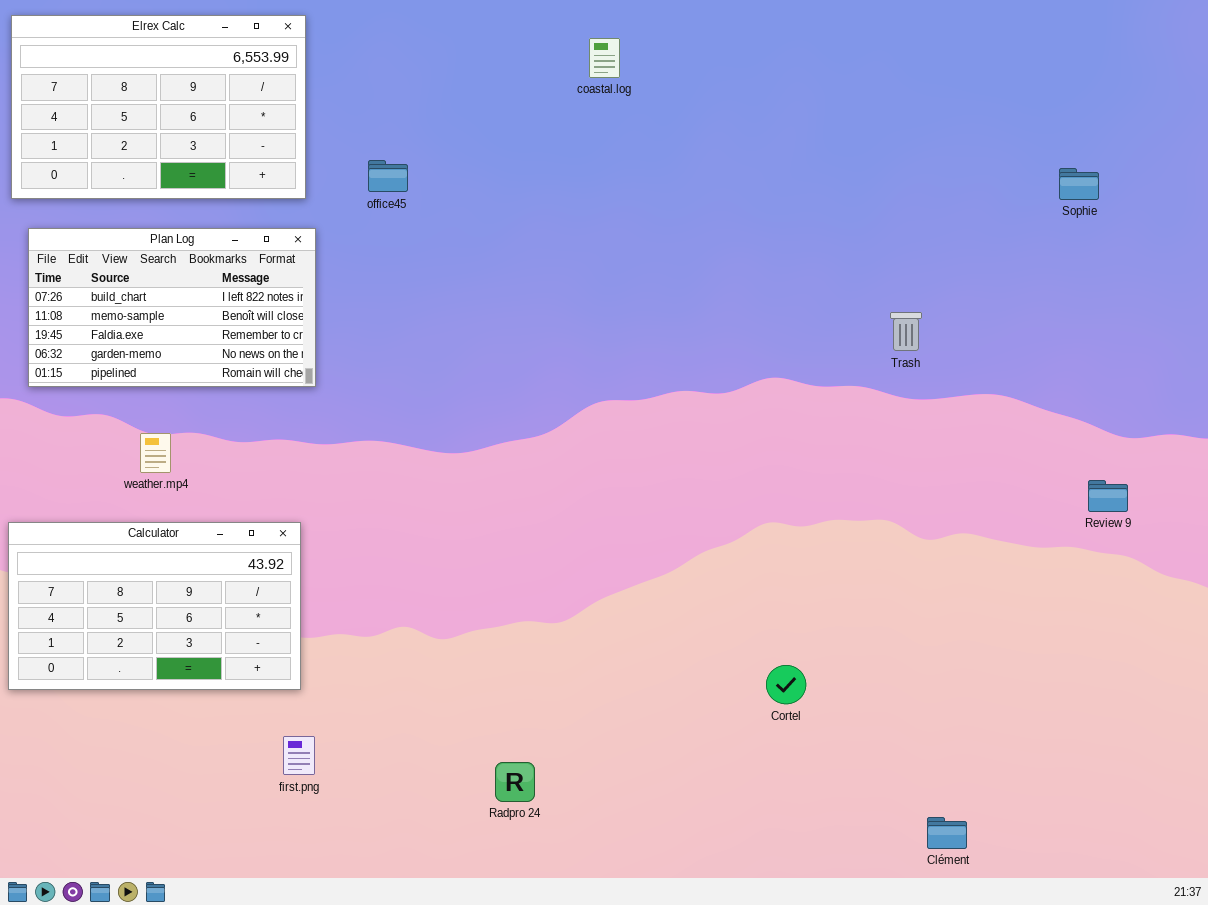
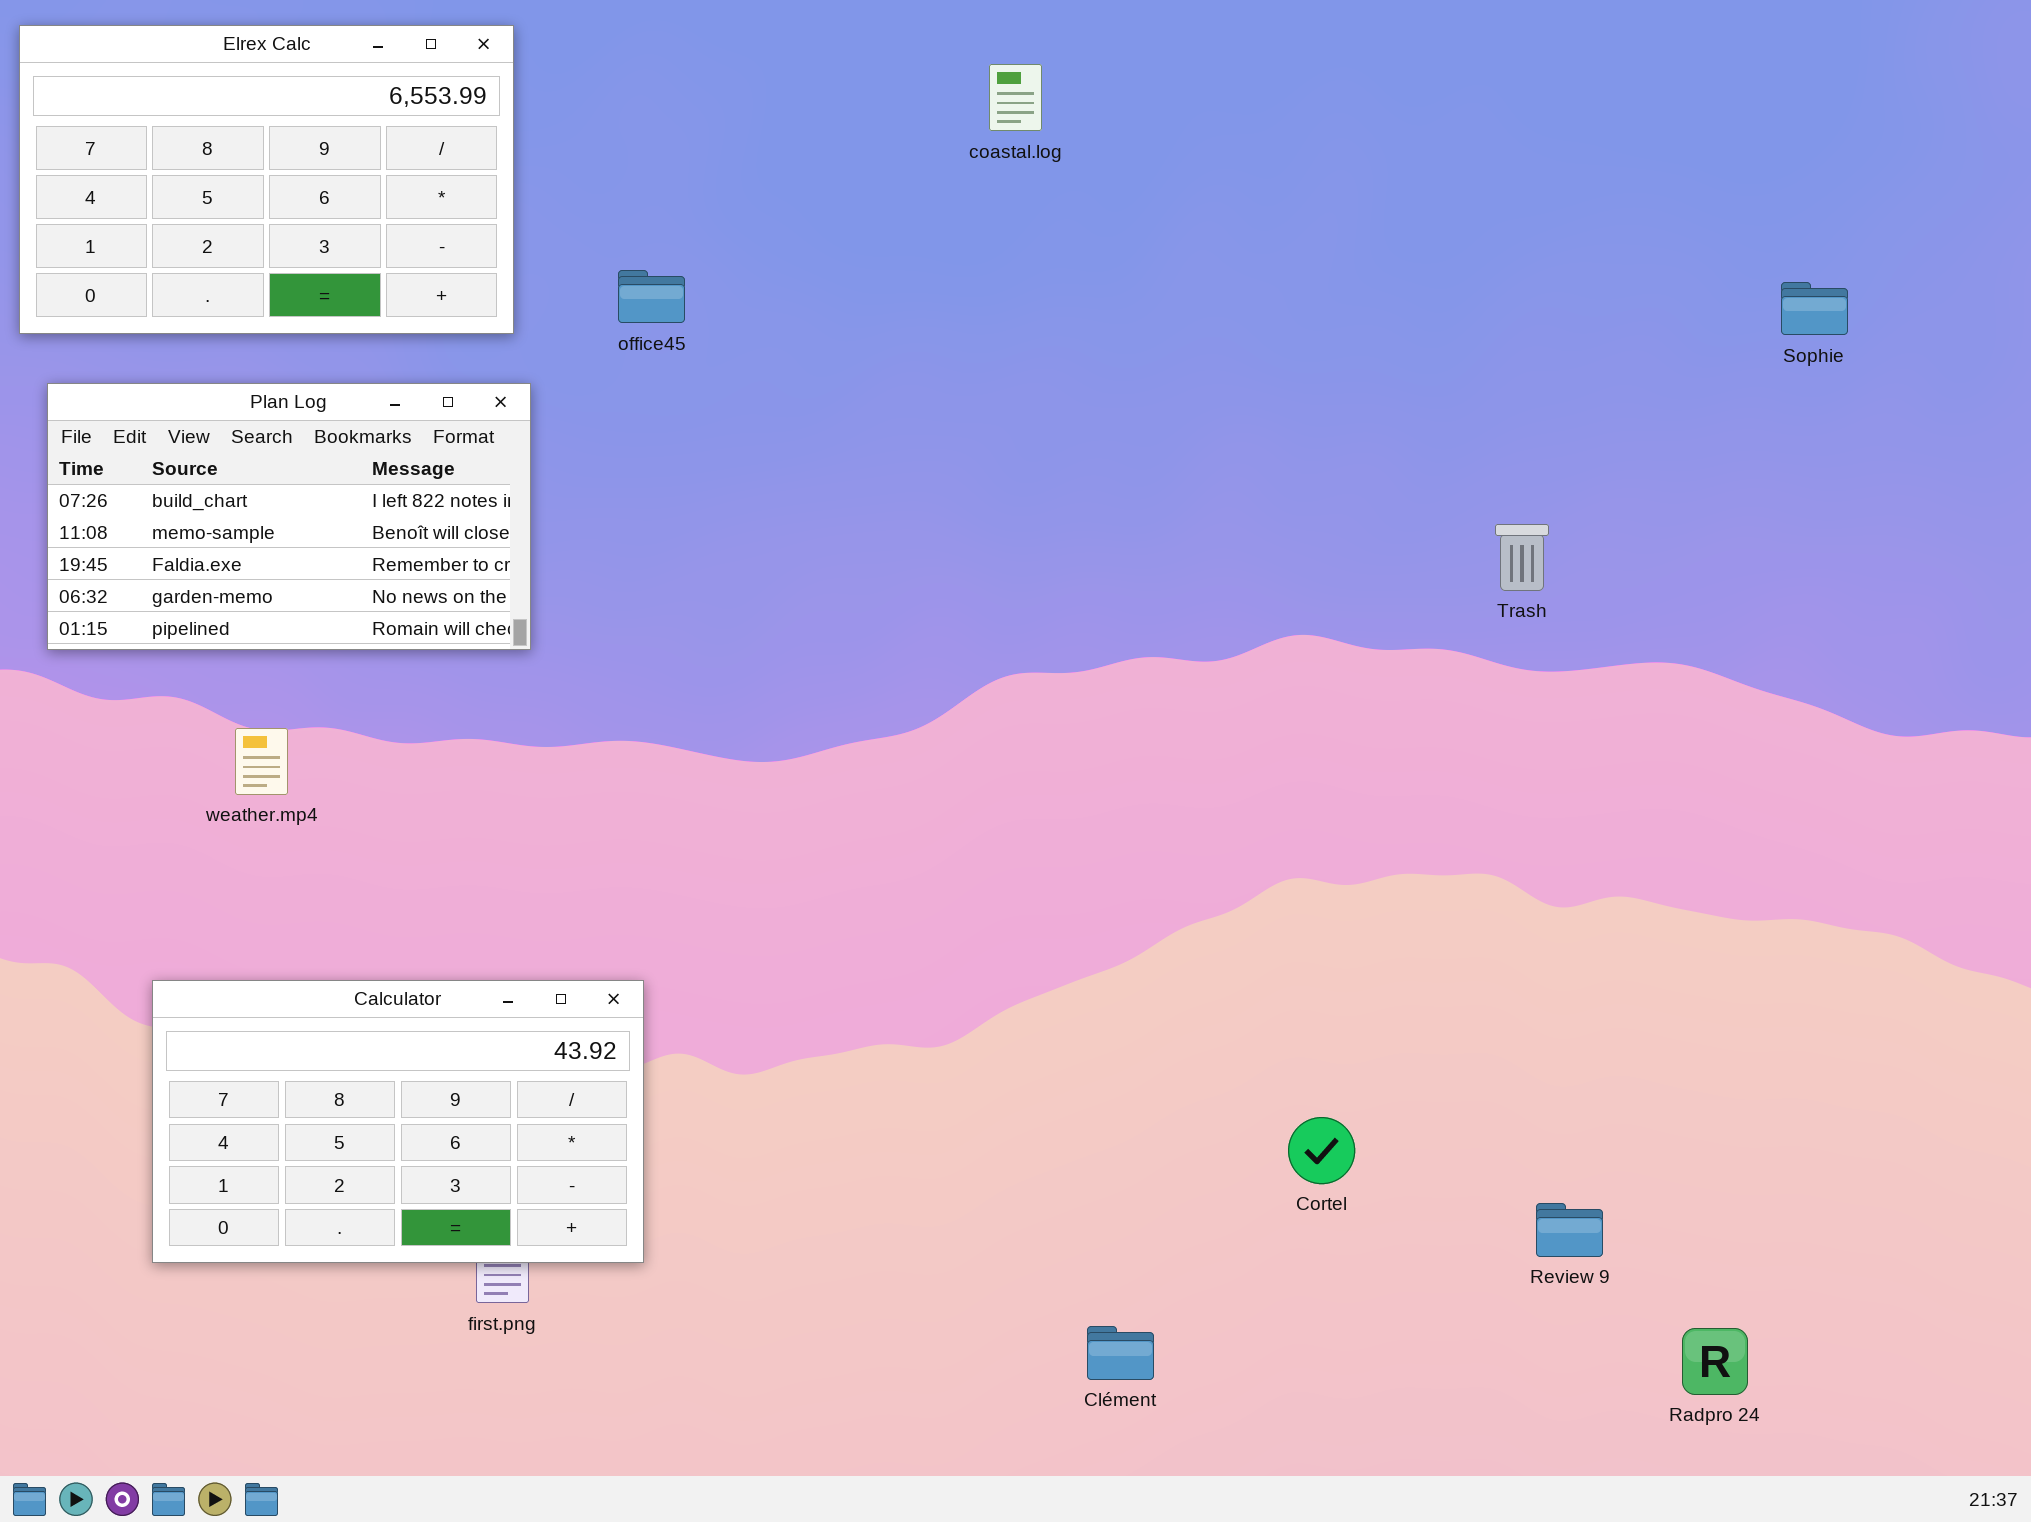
Review 9: [1088,480,1128,512] -> [1536,1203,1603,1257], moved
Calculator: [8,522,301,690] -> [152,980,644,1263], moved
Radpro 24: [495,762,535,802] -> [1682,1328,1748,1395], moved
Clément: [927,817,967,849] -> [1087,1326,1154,1380], moved

